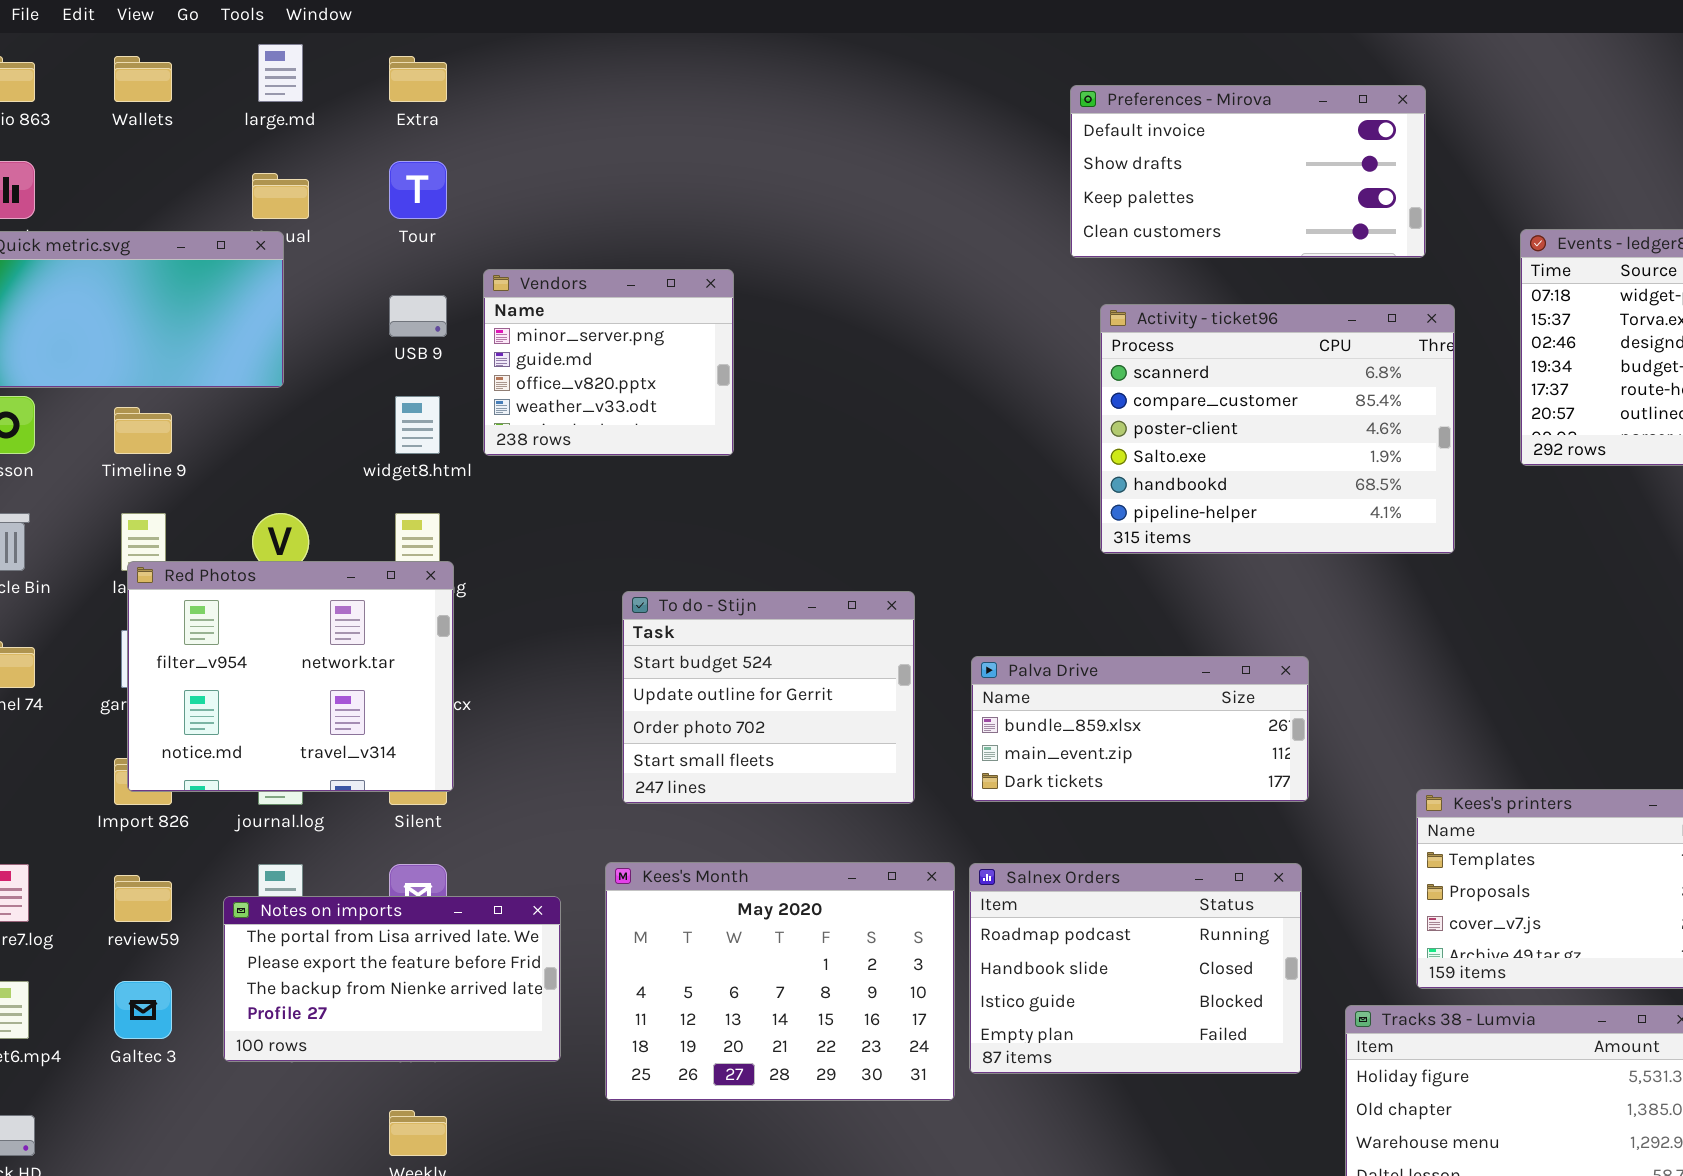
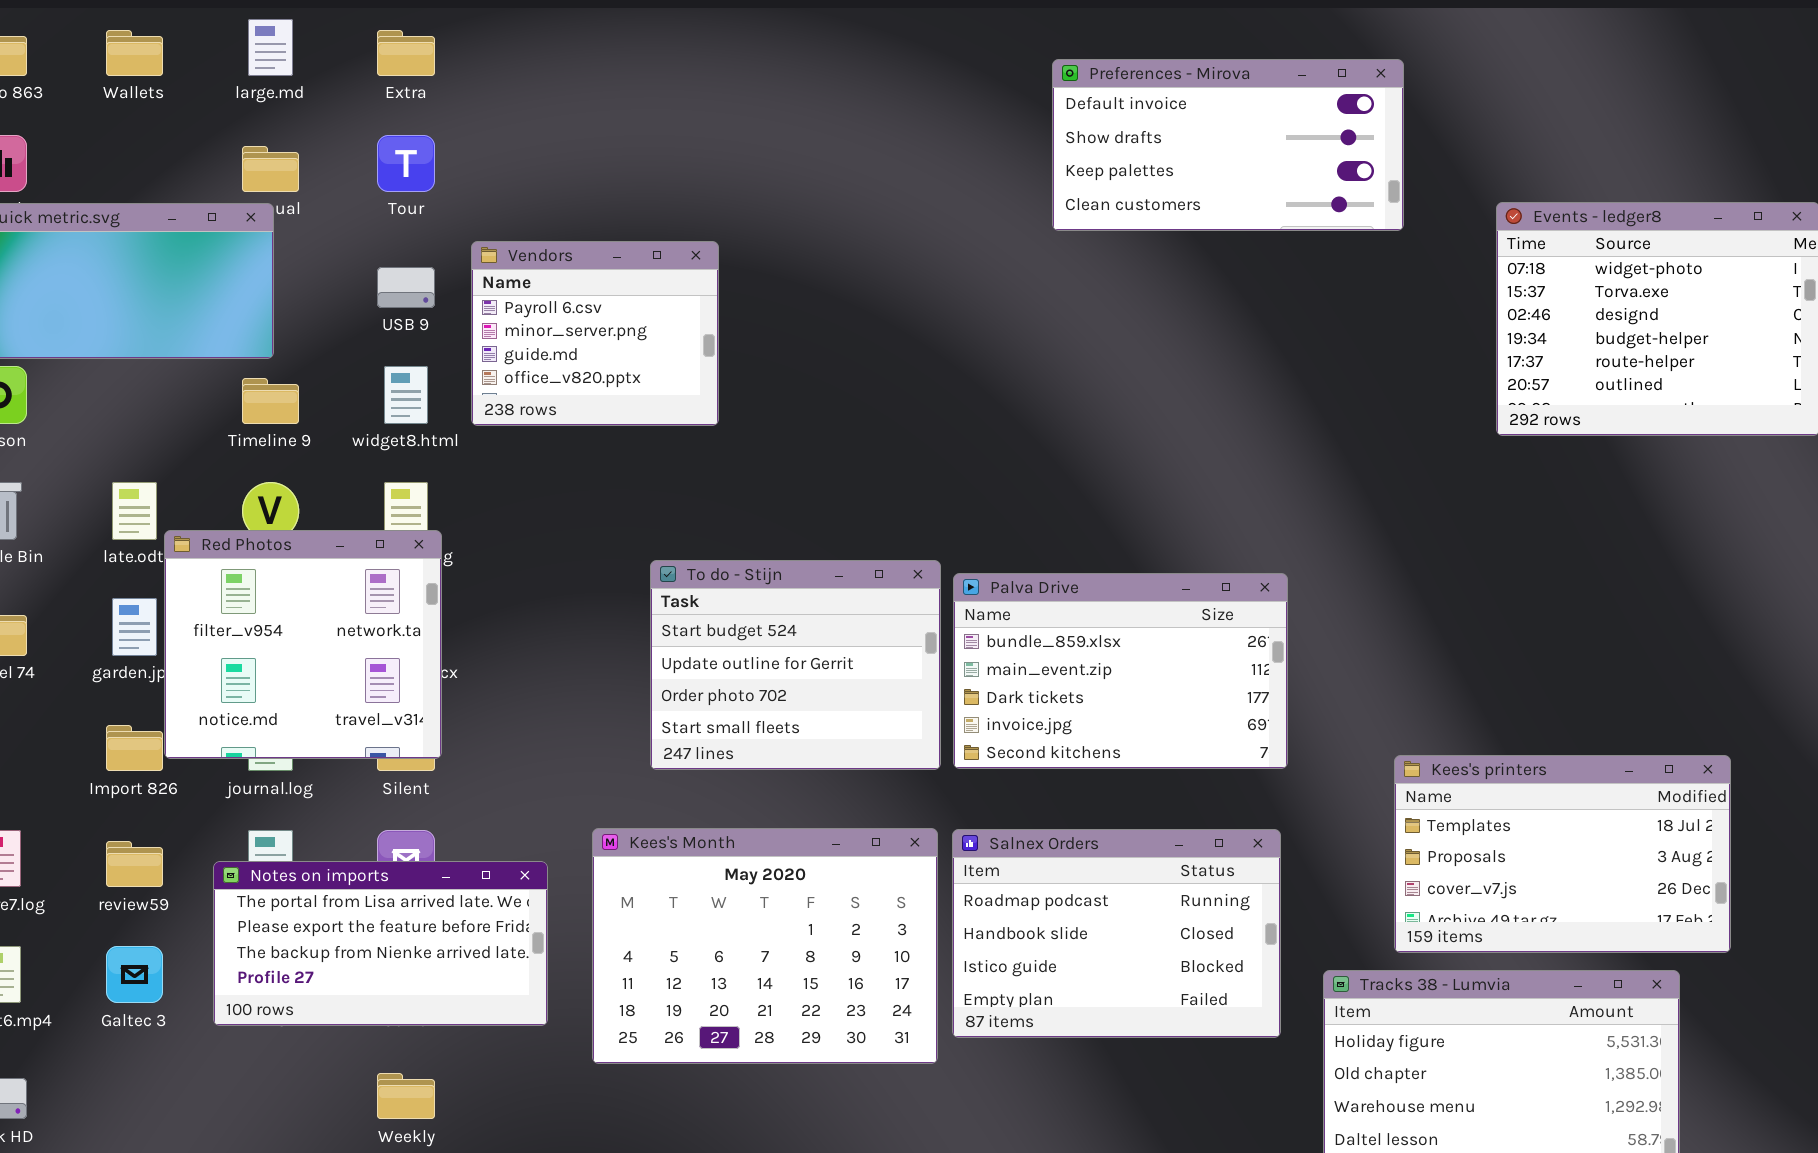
Vendors: [483,269,734,456] -> [471,241,719,426], scrolled up 1 row
Activity - ticket96: [1100,304,1455,554] -> none, closed
Timeline 9: [114,407,172,454] -> [242,378,299,424], moved
Red Photos: [127,561,454,792] -> [164,530,442,759], resized
To do - Stijn: [622,591,915,804] -> [650,560,941,770], moved
Palva Drive: [971,656,1309,802] -> [953,573,1288,769], resized

